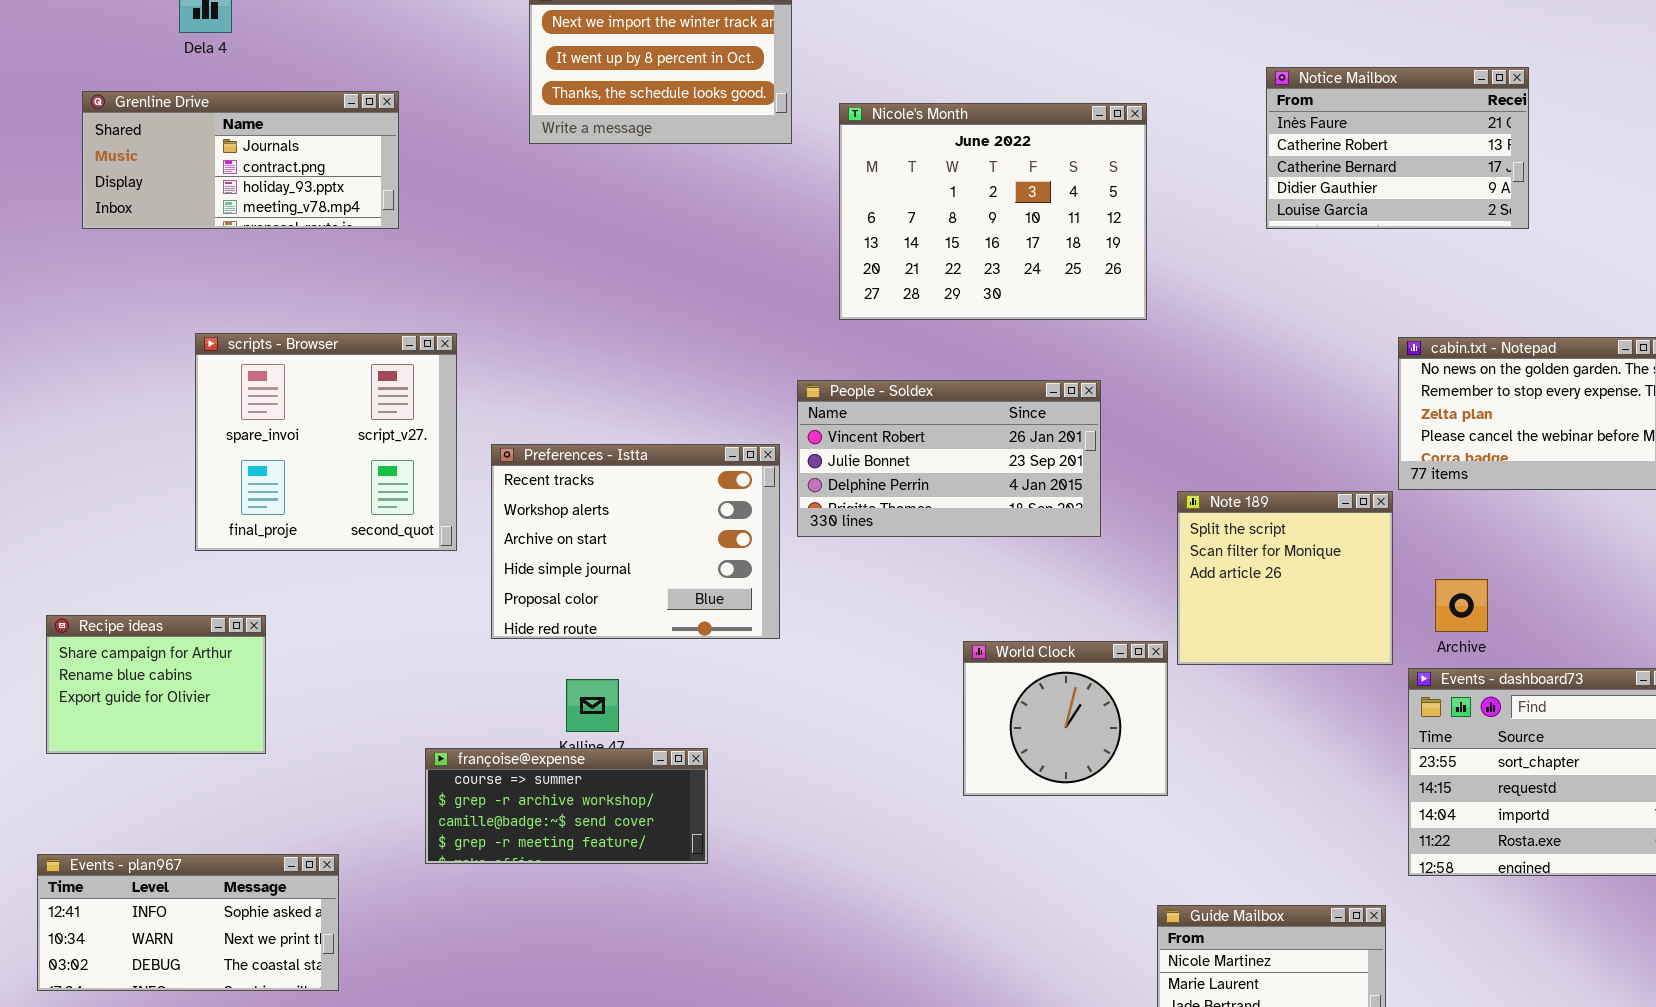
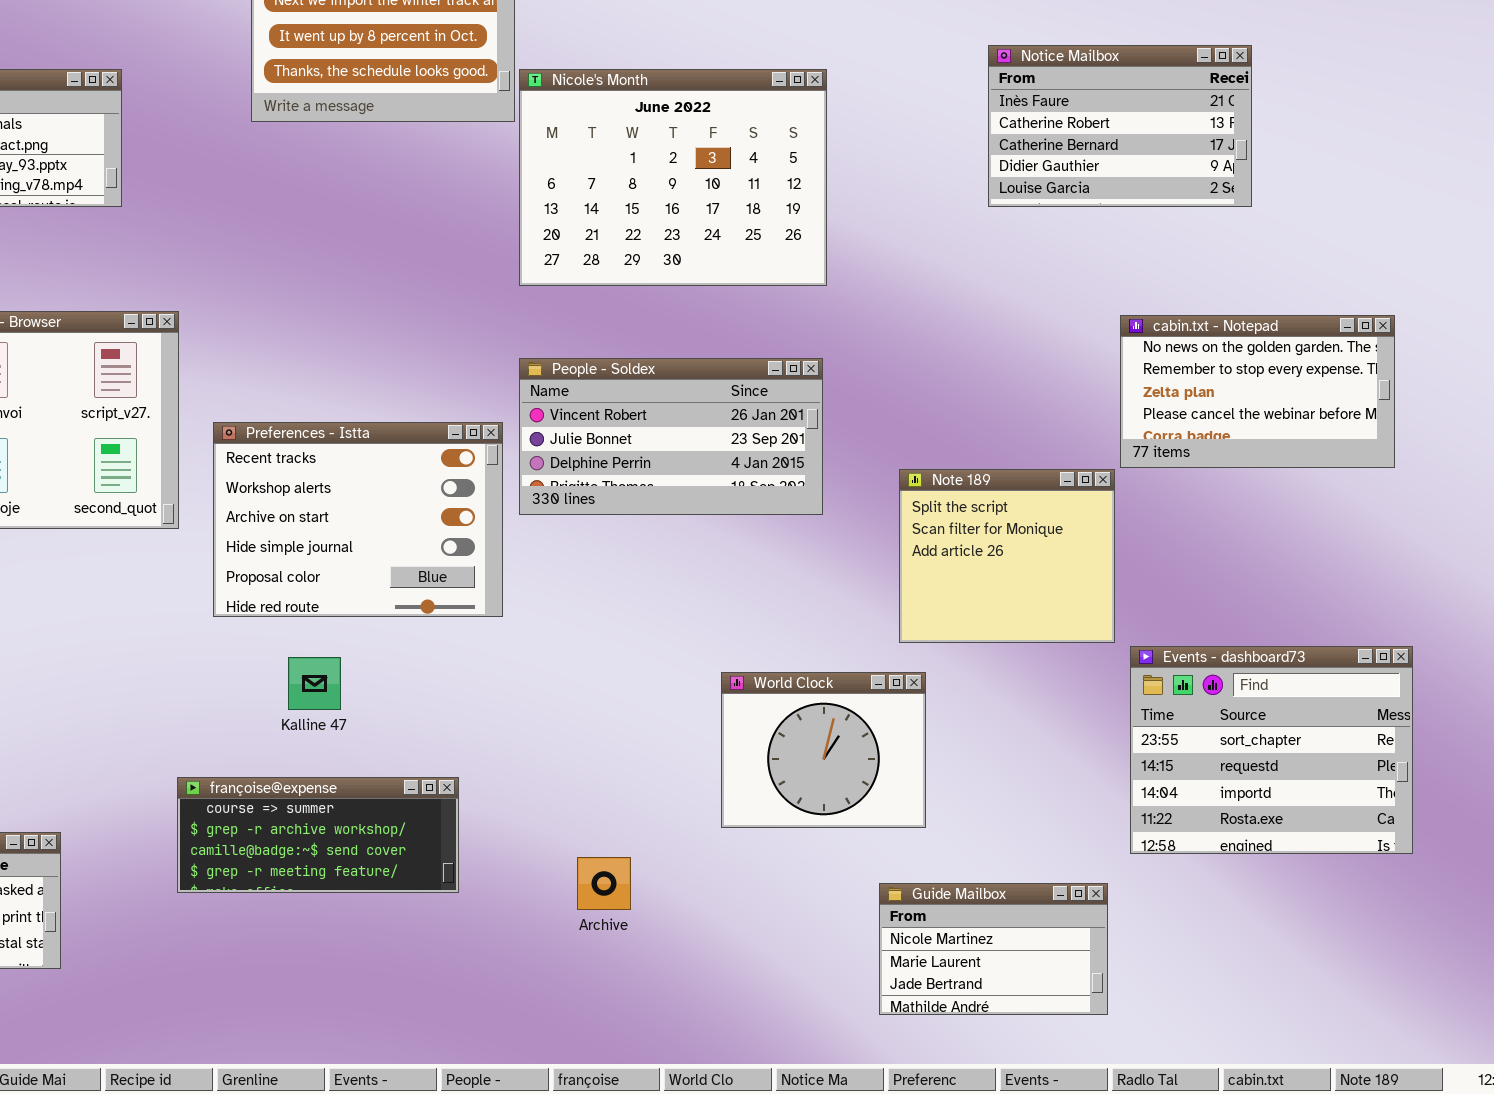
Nicole's Month: [839,103,1147,320] -> [519,69,827,286], moved
Archive: [1435,579,1488,632] -> [577,857,631,910], moved
World Clock: [963,641,1168,796] -> [721,672,926,828], moved
françoise@expense: [425,748,708,864] -> [177,777,459,893], moved

